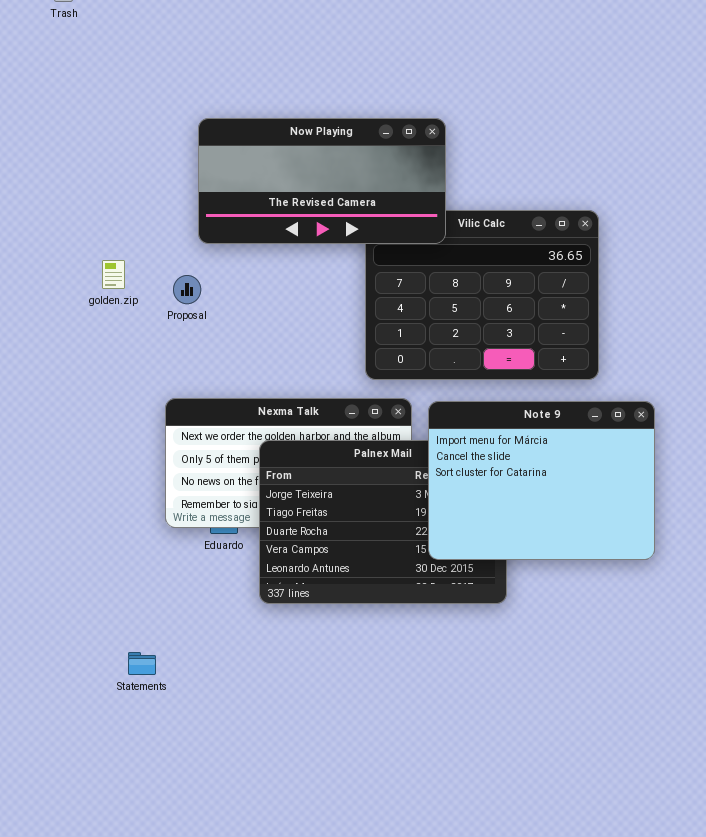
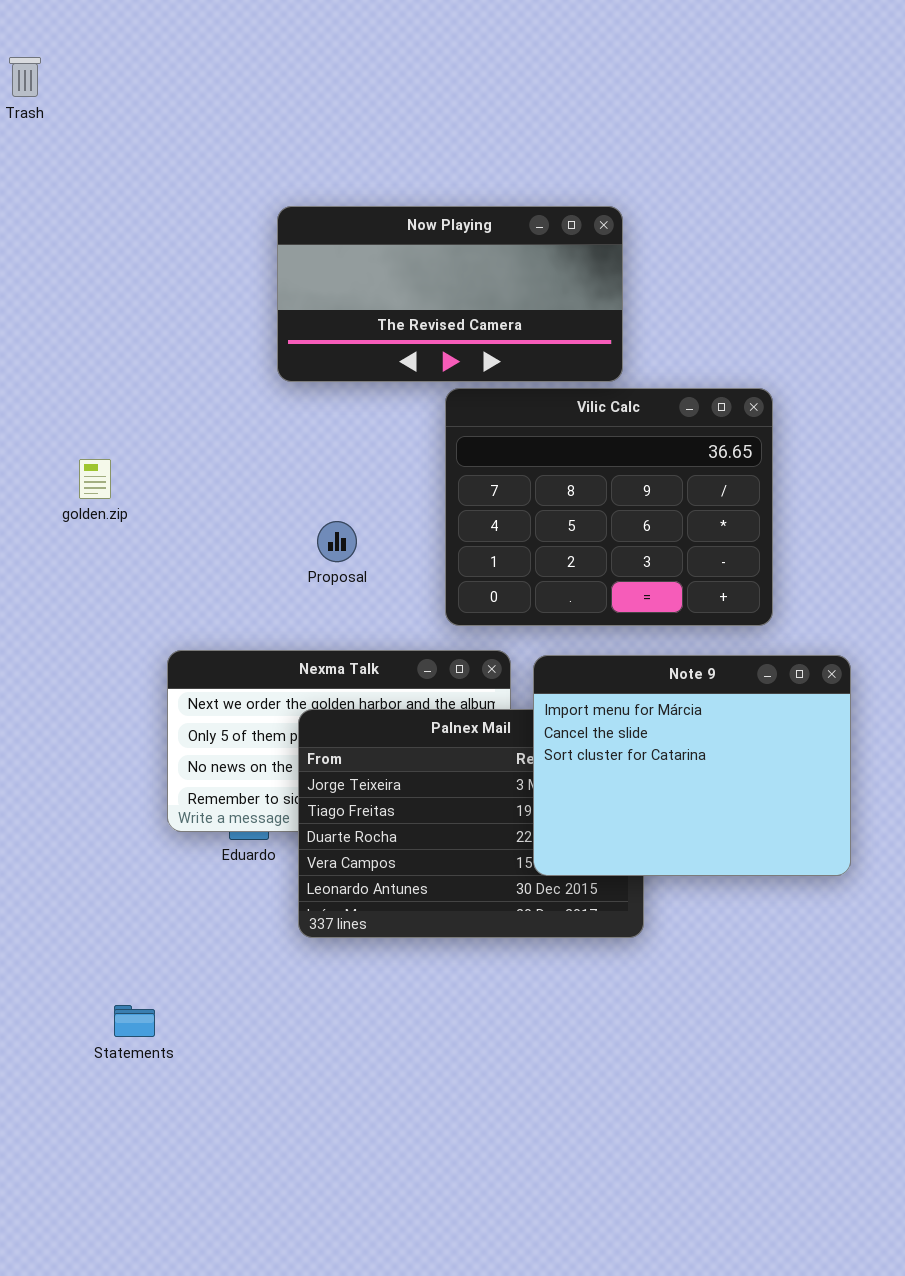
Now Playing: [198,118,446,244] -> [277,206,623,382], moved
Proposal: [173,275,201,304] -> [317,521,357,562], moved

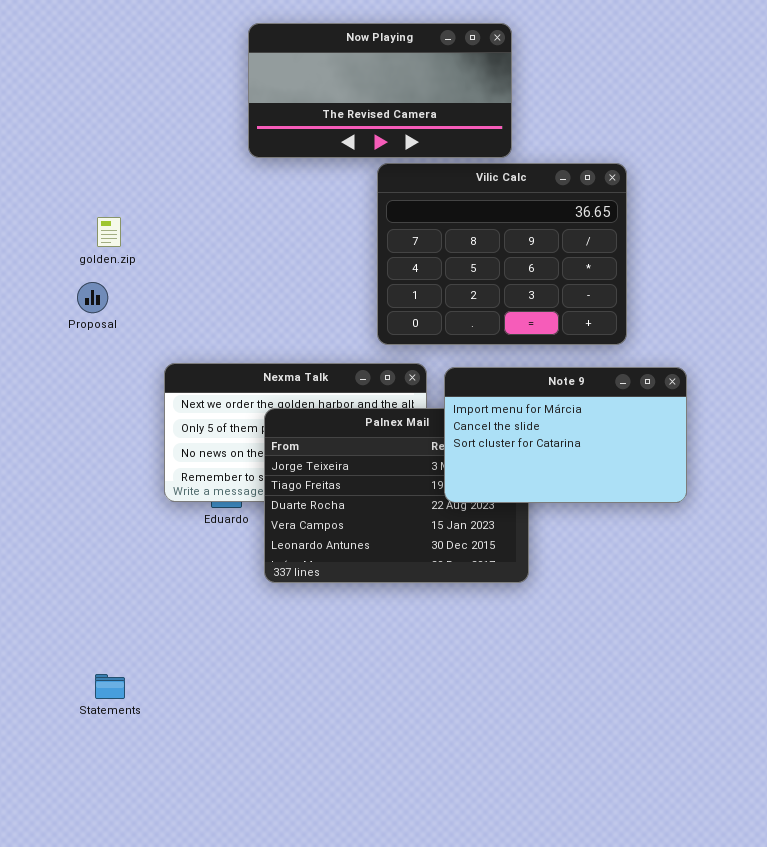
Proposal: [317,521,357,562] -> [77,282,108,313], moved
Note 9: [533,655,851,876] -> [444,367,687,503], resized
Statements: [114,1005,155,1037] -> [95,674,125,699], moved

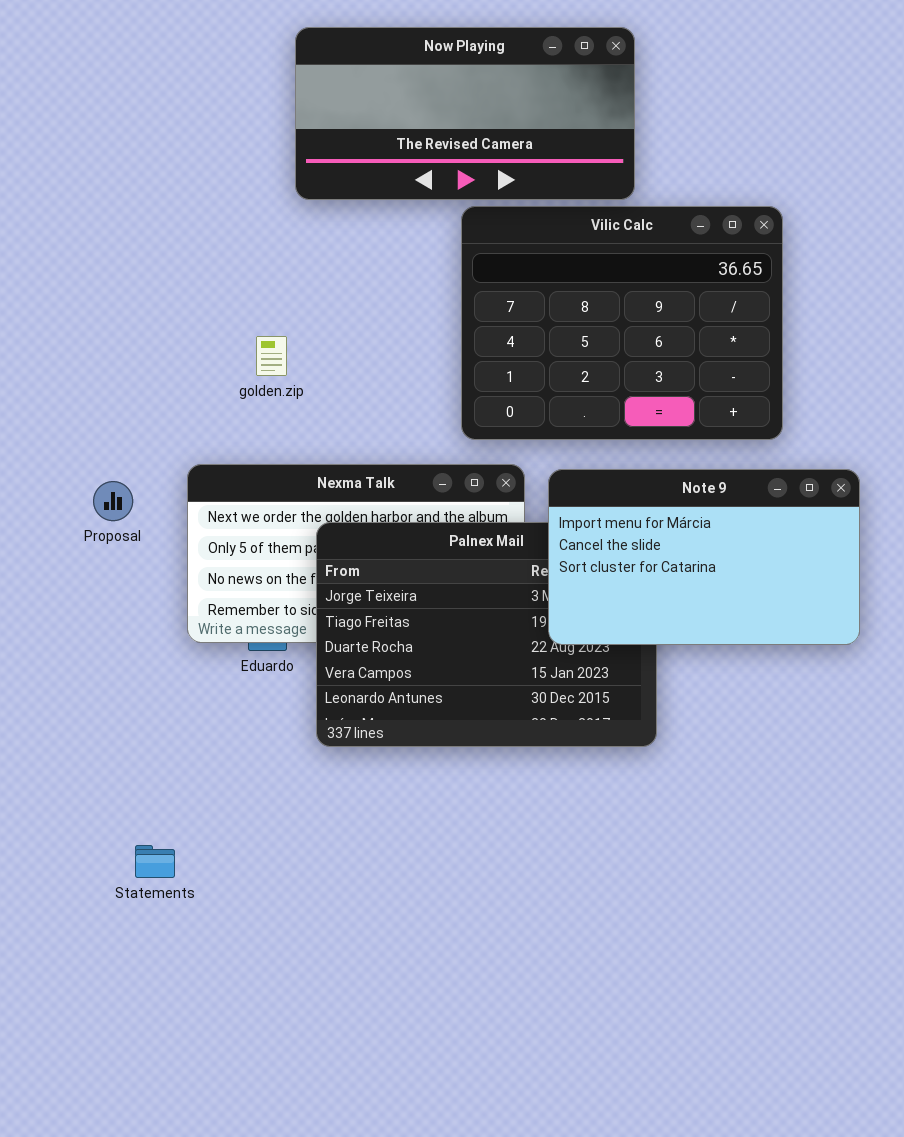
golden.zip: [97,217,121,247] -> [256,336,287,376], moved
Proposal: [77,282,108,313] -> [93,481,133,521], moved
Statements: [95,674,125,699] -> [135,845,175,878], moved

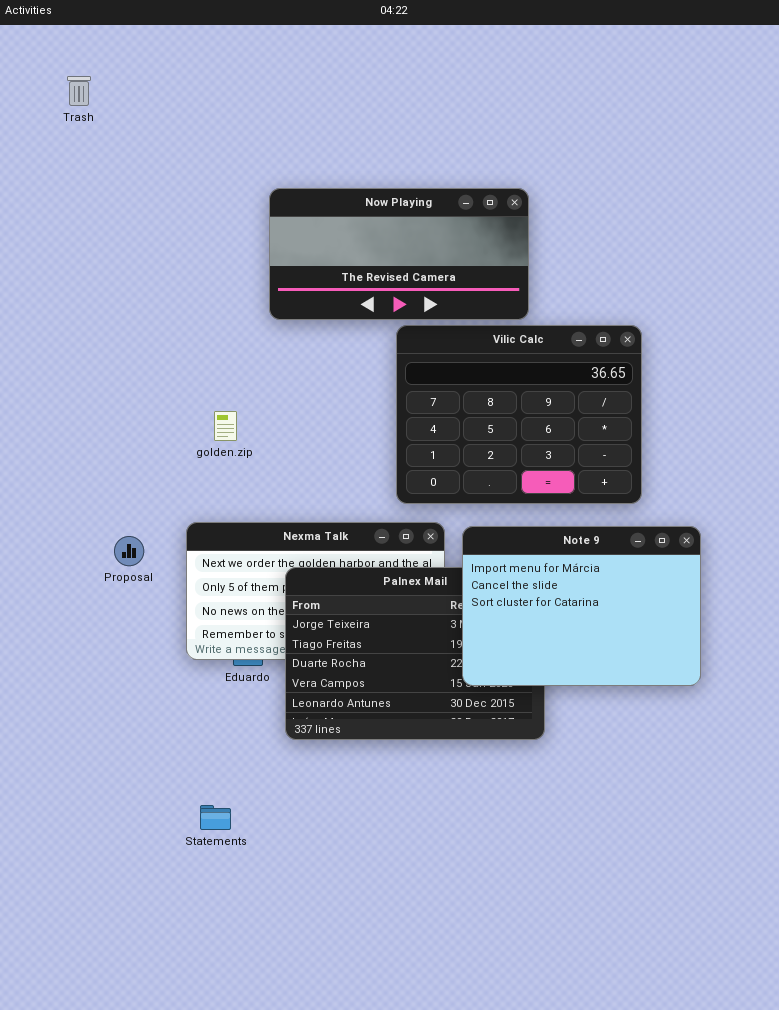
golden.zip: [256,336,287,376] -> [214,411,237,441], moved
Note 9: [548,469,860,645] -> [462,526,701,686], resized
Statements: [135,845,175,878] -> [200,805,231,830], moved

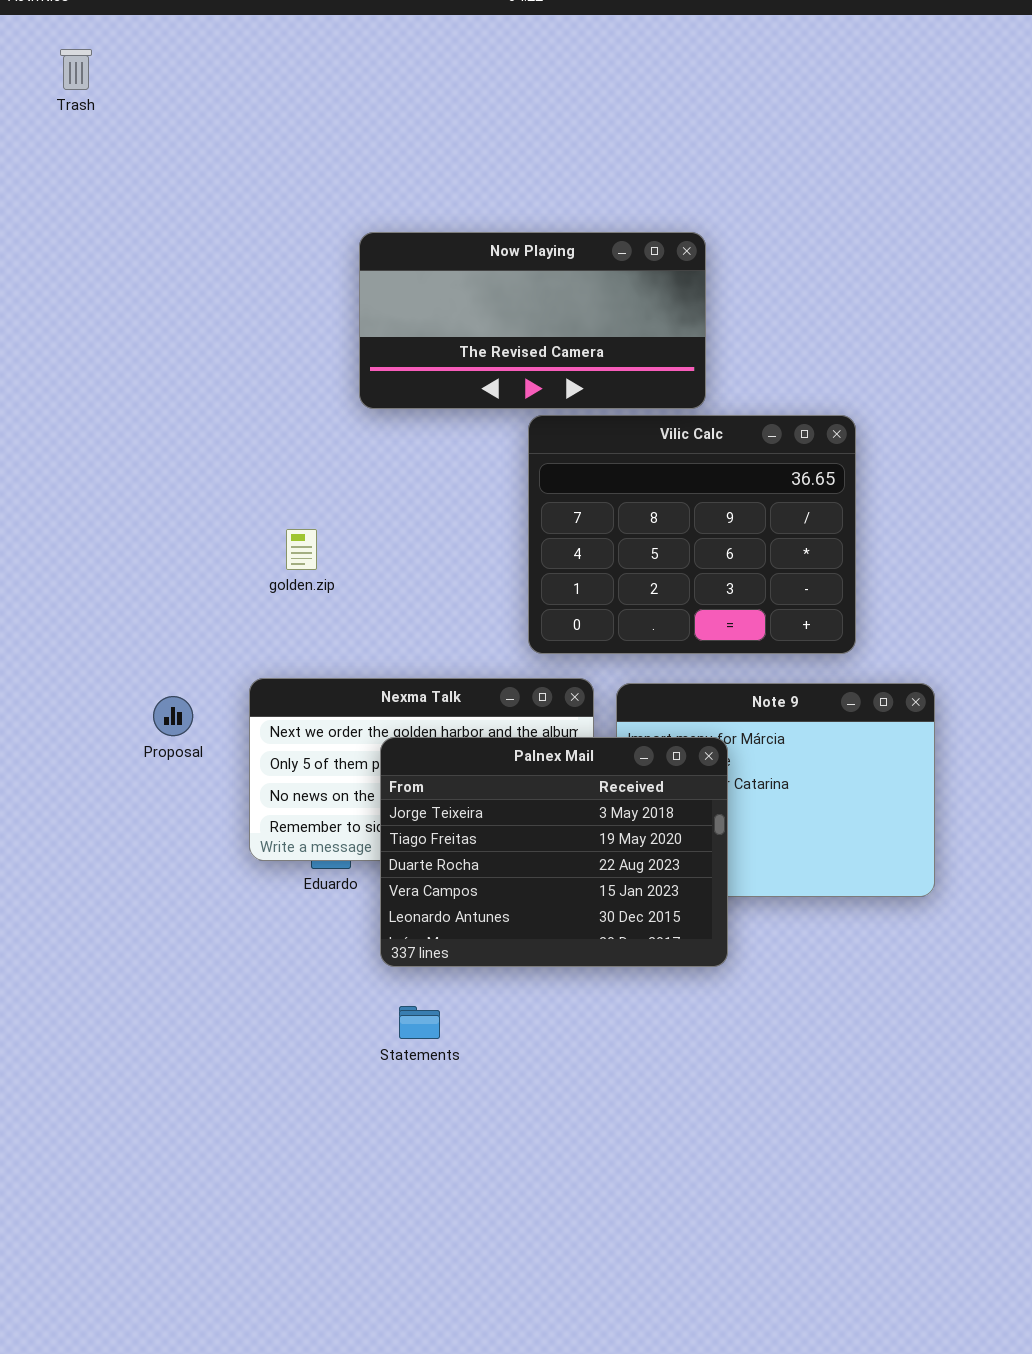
Trash: [67,76,91,106] -> [60,49,92,90], moved
Palnex Mail: [285,567,545,740] -> [380,737,728,967], raised
Statements: [200,805,231,830] -> [399,1006,440,1039], moved

